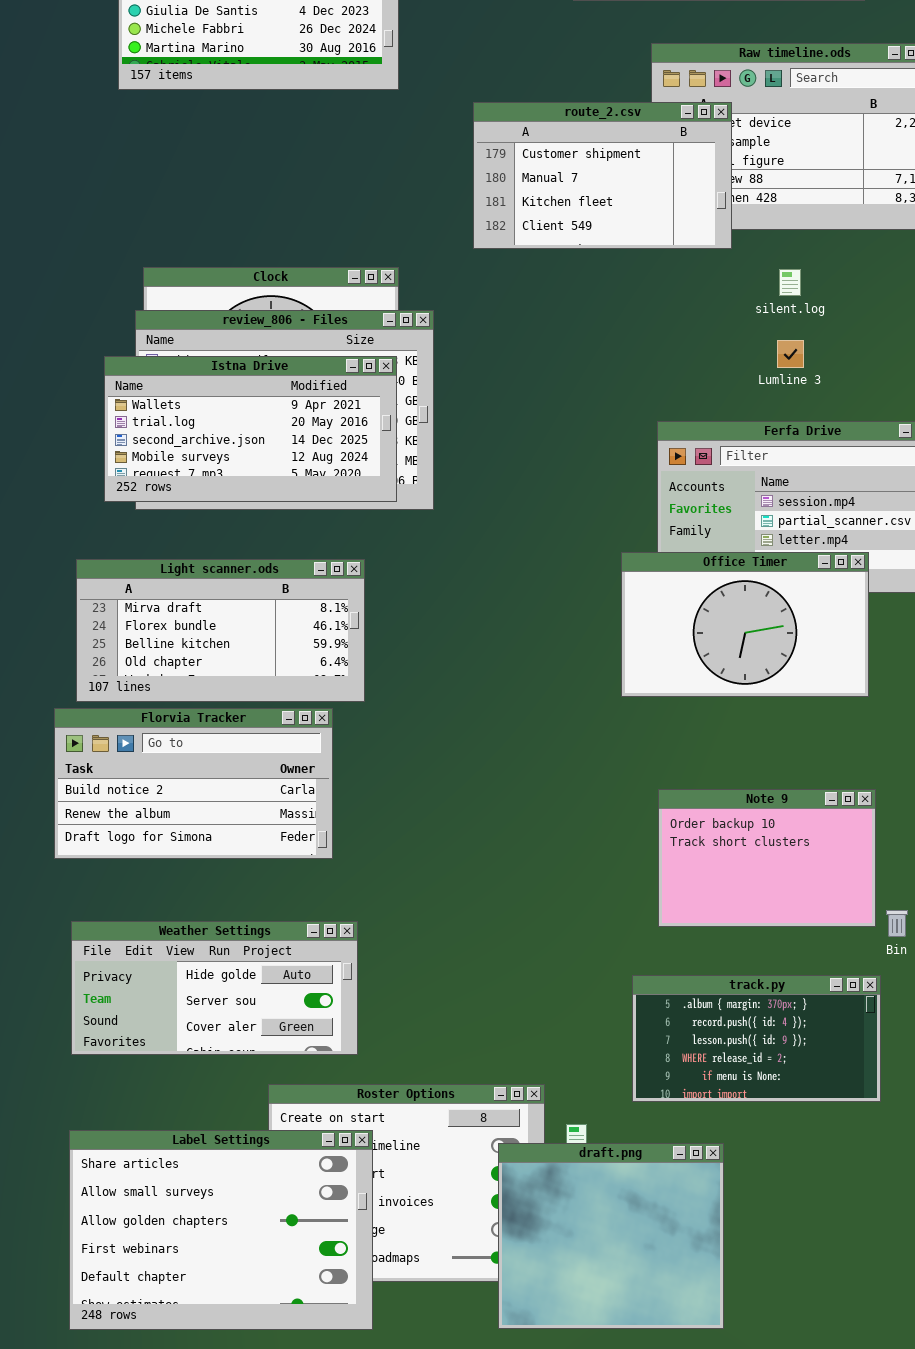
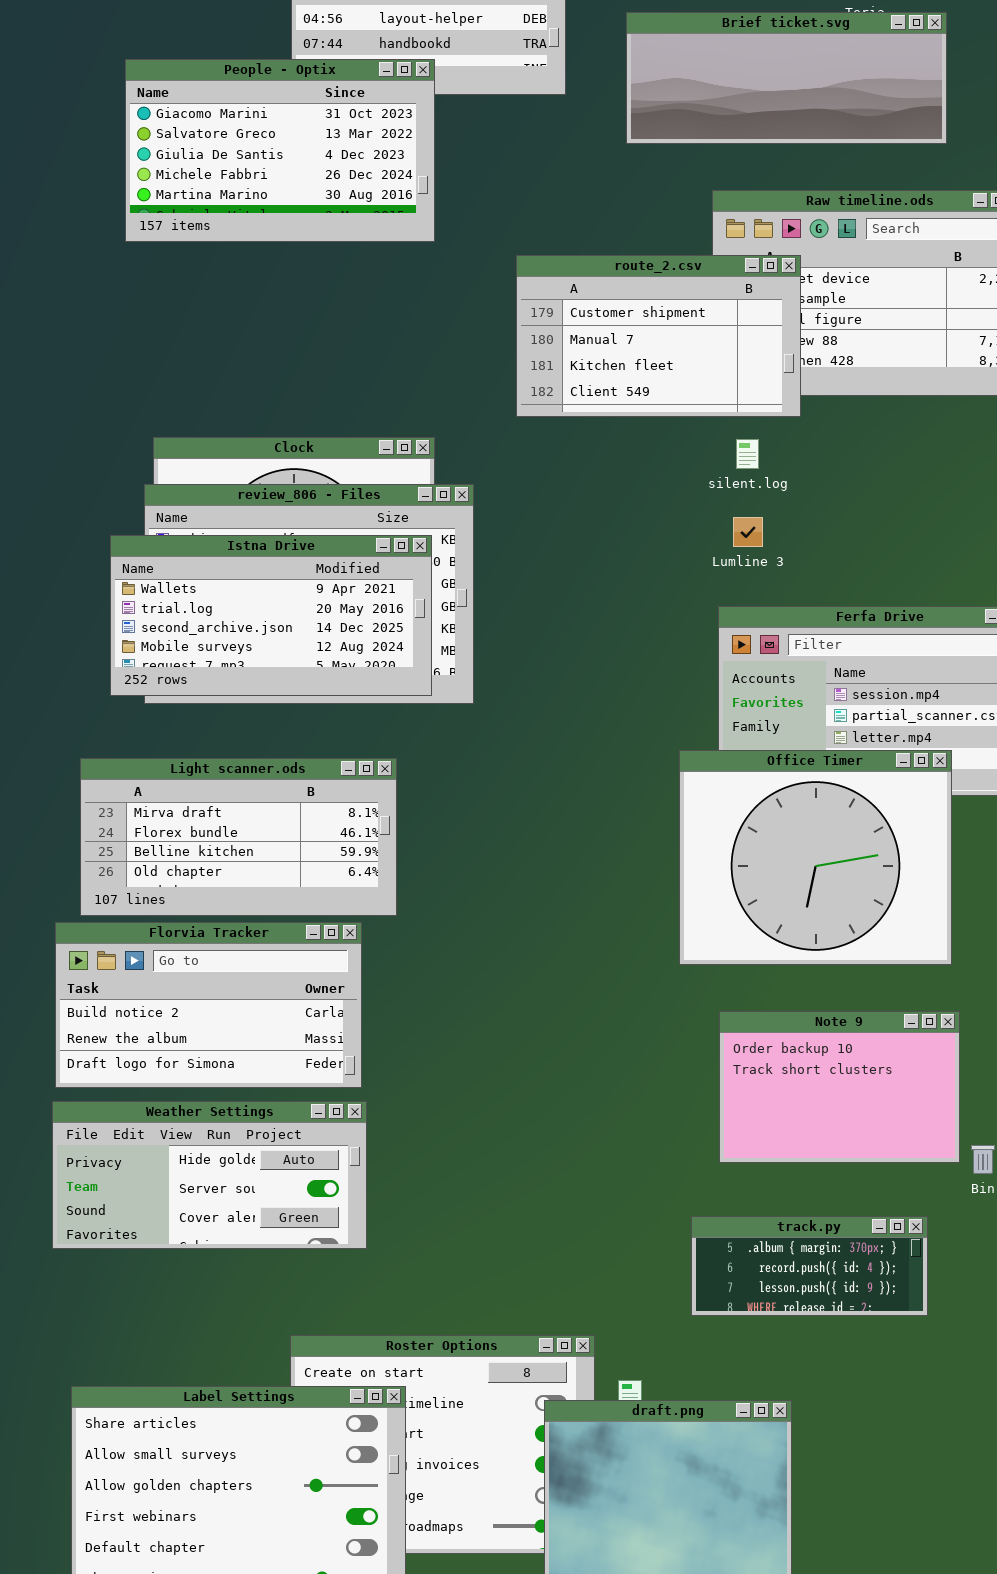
silent.log: [779,269,801,296] -> [736,439,759,469], moved
Lumline 3: [777,340,804,368] -> [733,517,763,547], moved
Office Timer: [621,552,869,697] -> [679,750,952,965], resized
Weather Settings: [71,921,358,1055] -> [52,1101,367,1249], moved
track.py: [632,975,881,1102] -> [691,1216,928,1316], resized

